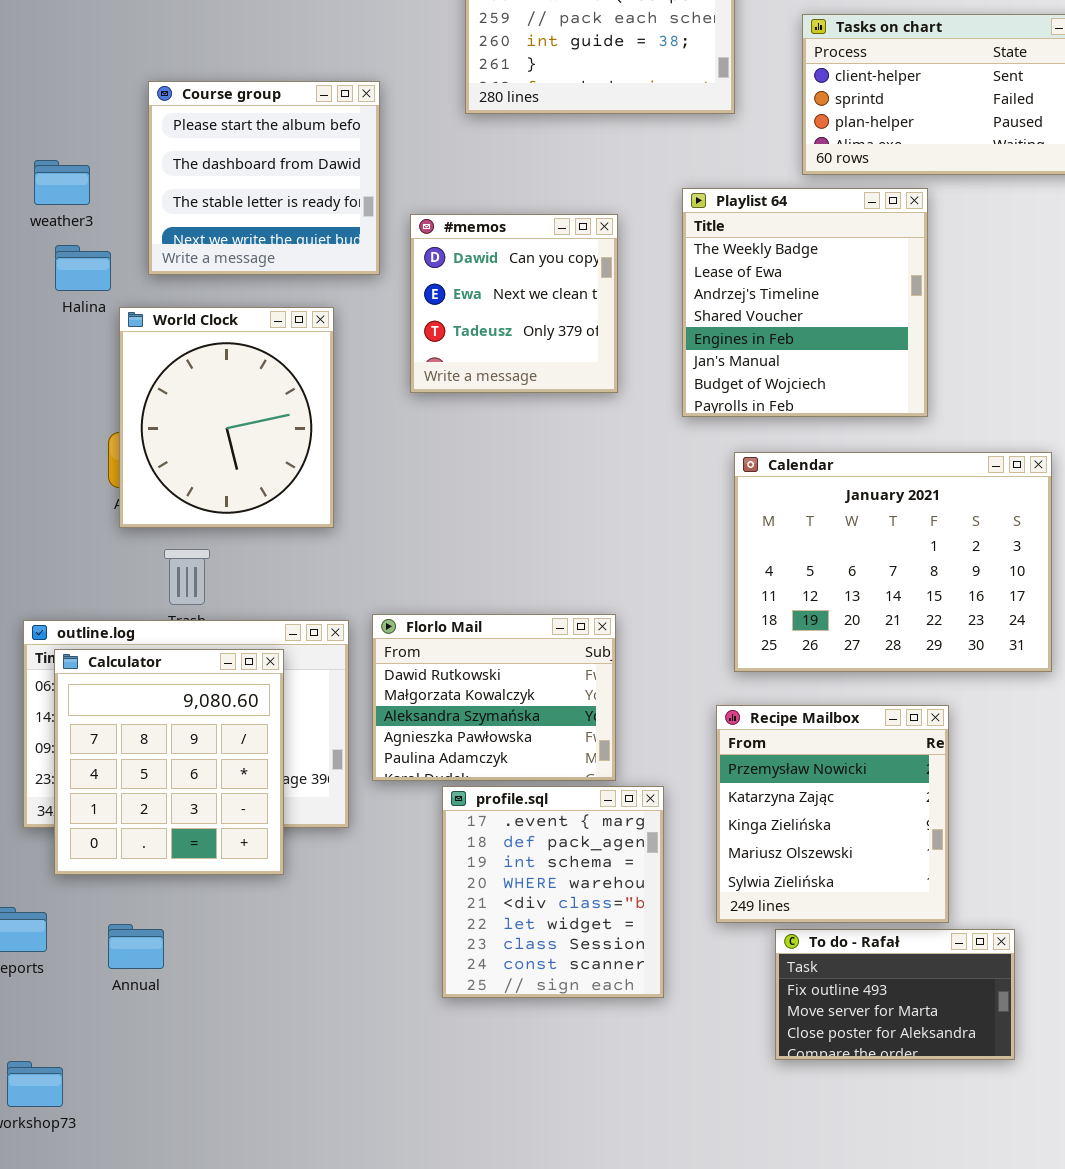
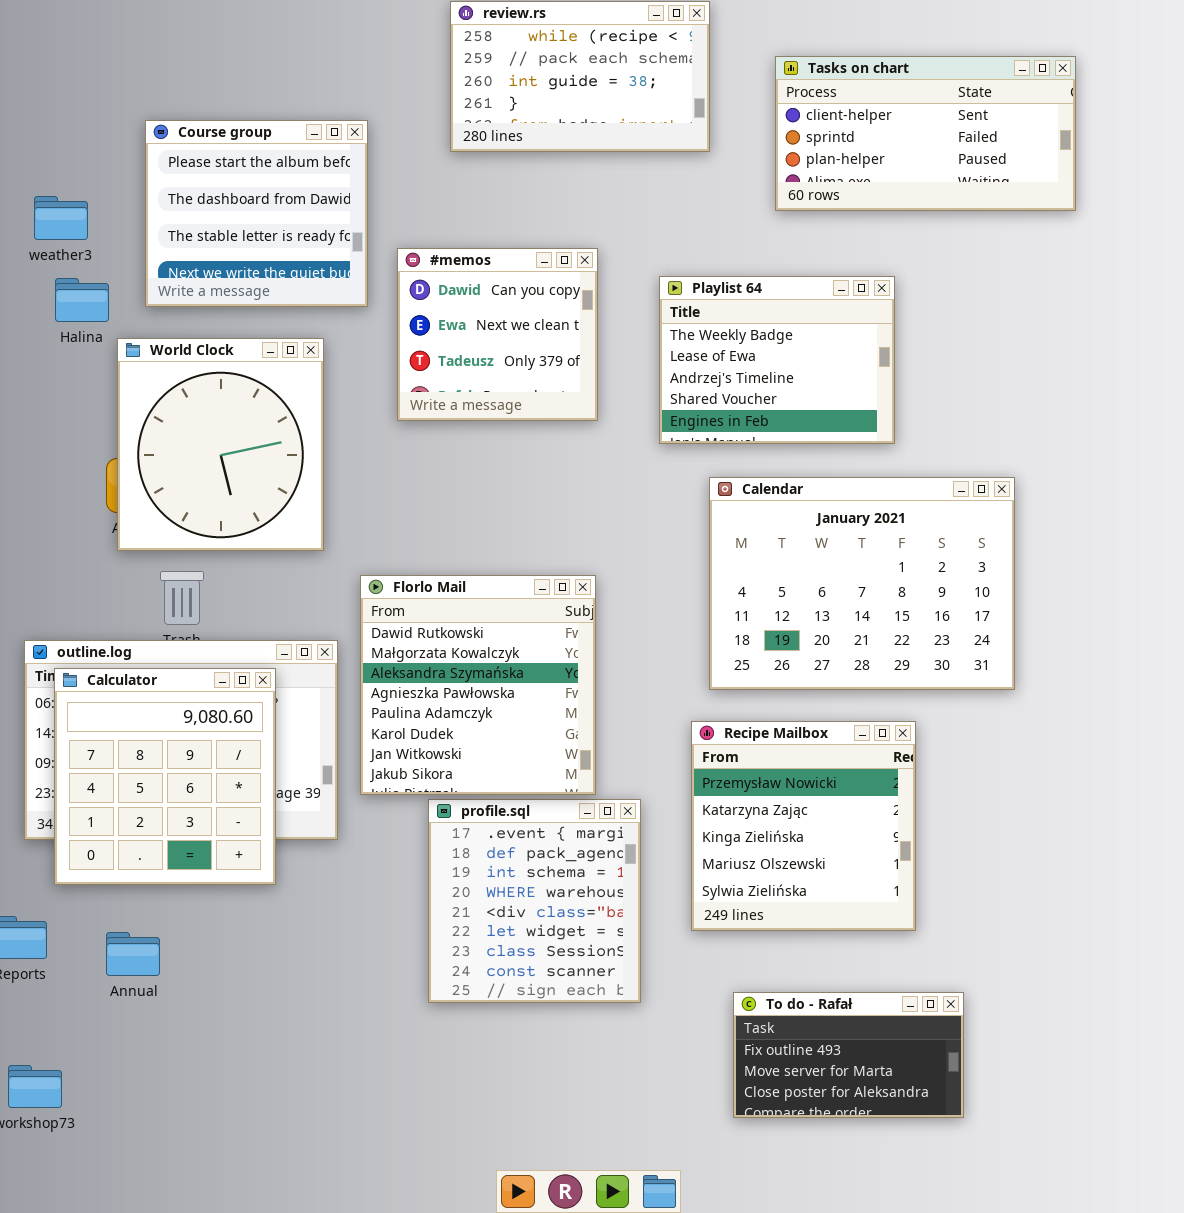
Playlist 64: [682,188,928,417] -> [659,276,895,444], resized
Florlo Mail: [372,614,616,781] -> [360,575,596,795], resized
To do - Rafał: [775,929,1015,1060] -> [733,992,964,1118], moved

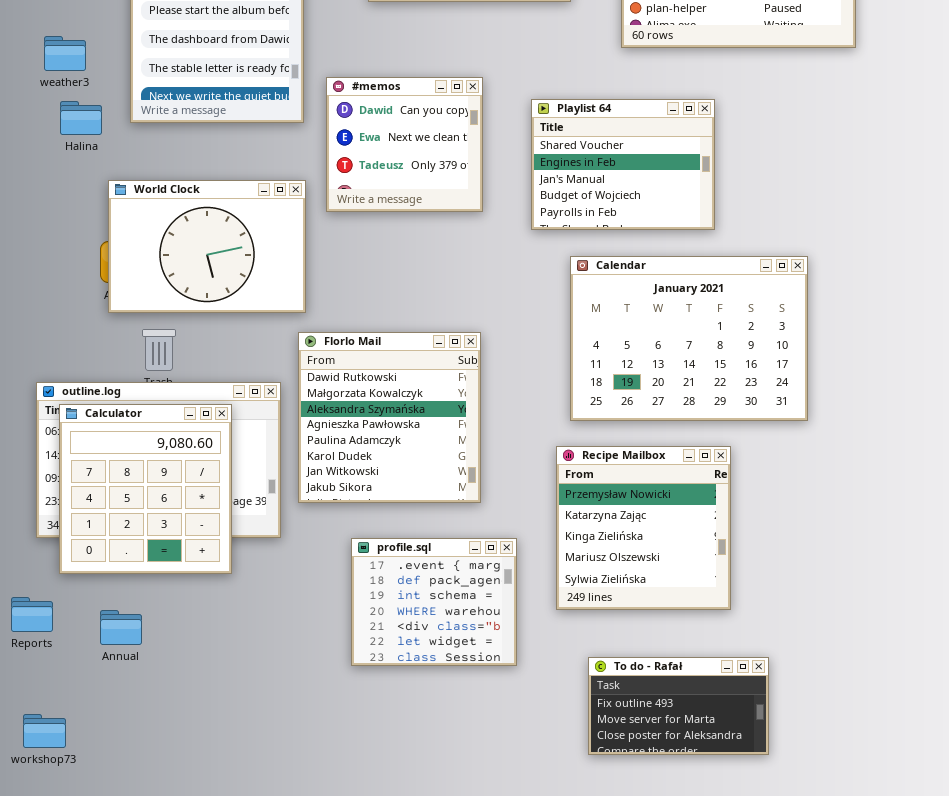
Playlist 64: [659,276,895,444] -> [531,99,715,230], scrolled down 3 rows
World Clock: [117,338,324,551] -> [108,180,306,313], resized
profile.sql: [428,799,641,1003] -> [351,538,517,666], resized

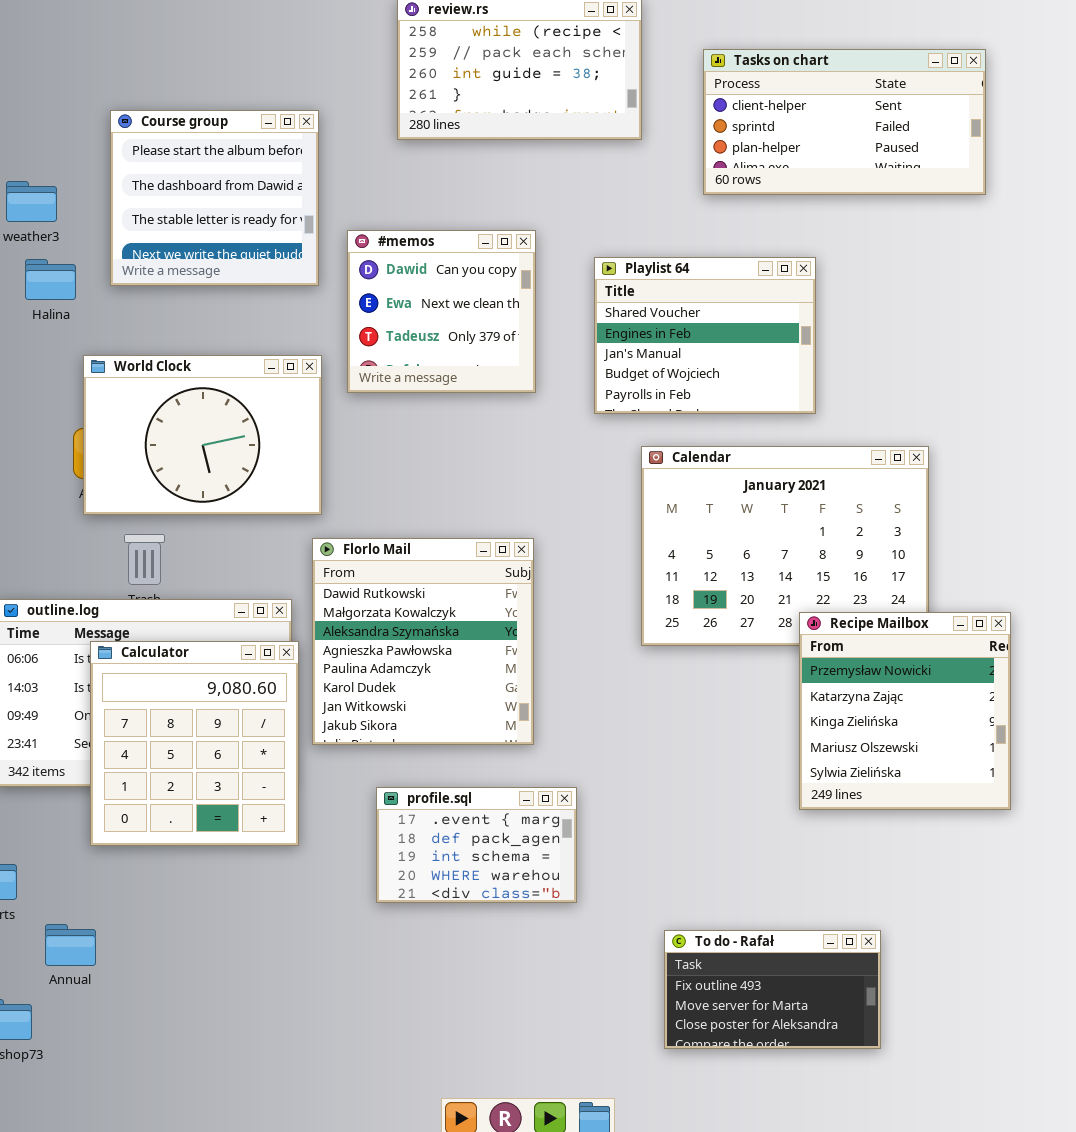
Calculator: [59,404,232,574] -> [90,641,299,846], moved
Recipe Mailbox: [556,446,731,610] -> [799,612,1011,810], moved
profile.sql: [351,538,517,666] -> [376,787,577,903], resized
Annual: [100,610,142,645] -> [45,924,96,966], moved

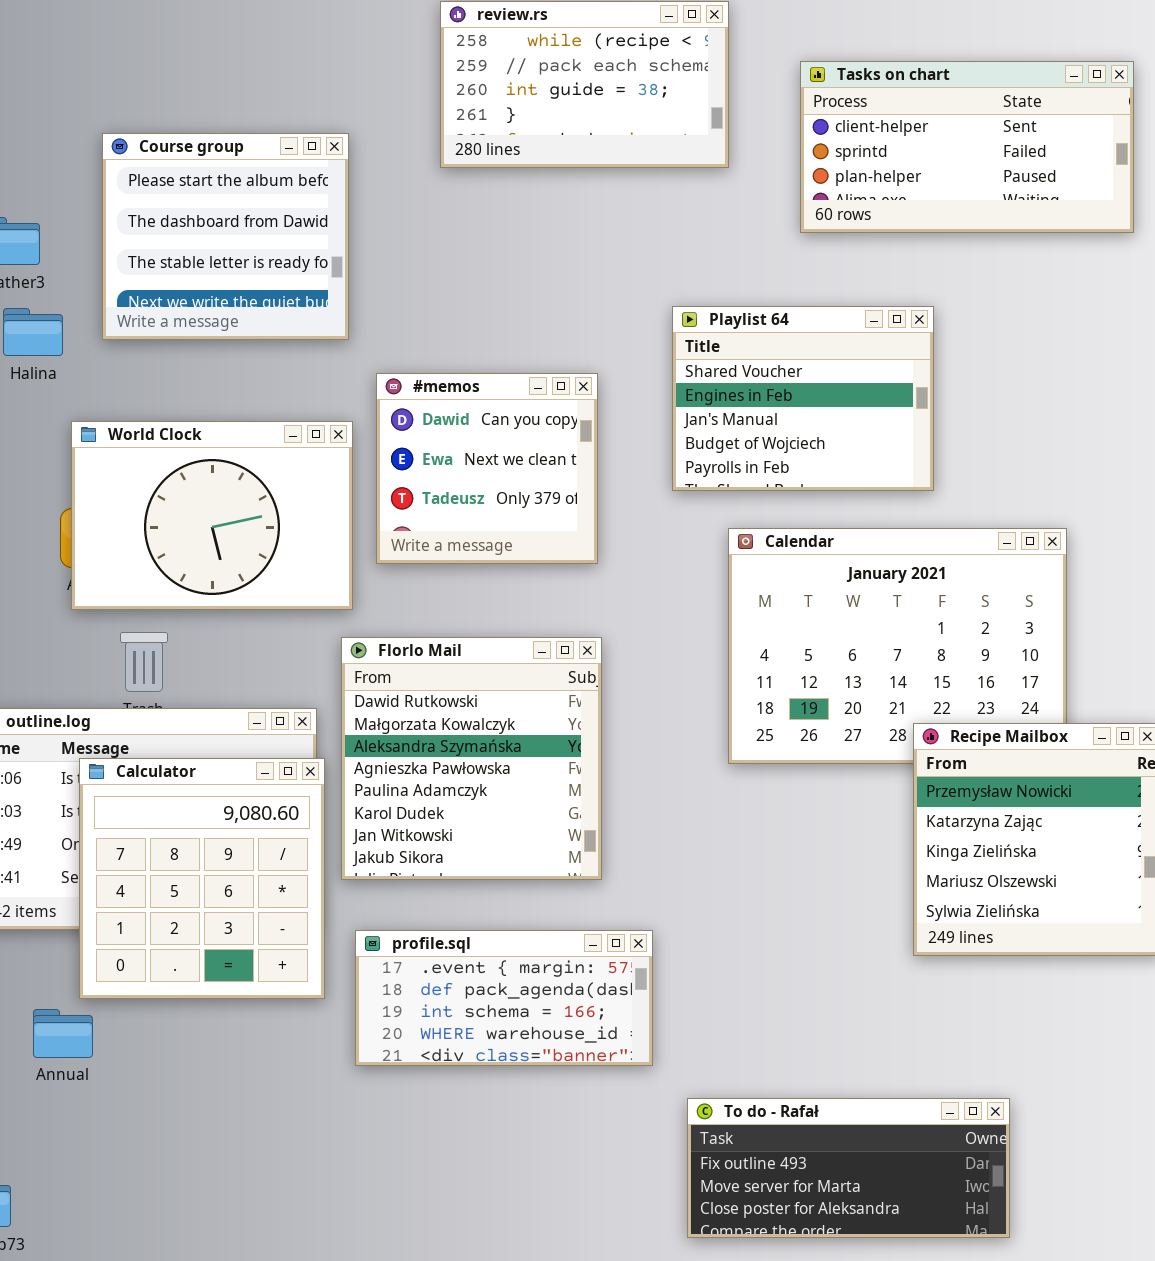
#memos: [347,230,536,393] -> [376,373,598,564], moved
profile.sql: [376,787,577,903] -> [355,930,653,1066], resized
Annual: [45,924,96,966] -> [33,1009,93,1058], moved
To do - Rafał: [664,930,881,1049] -> [687,1098,1010,1238], resized

